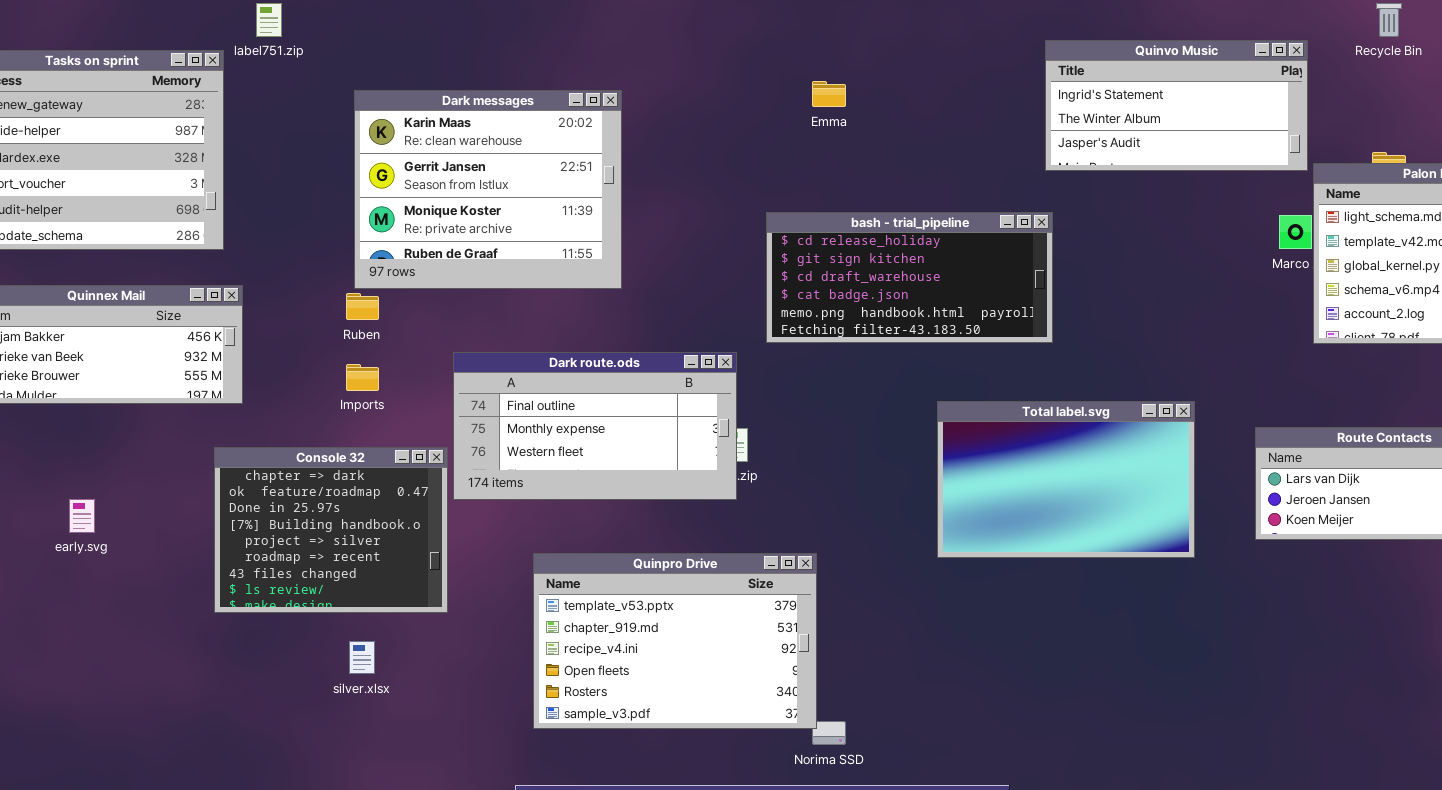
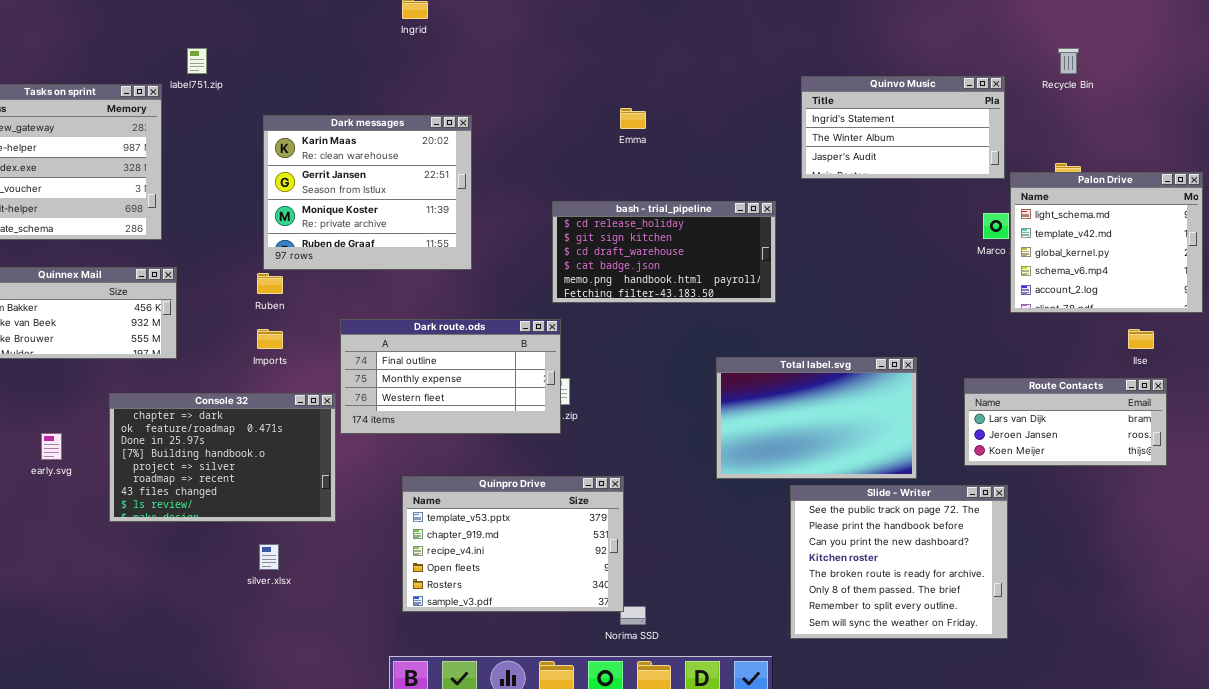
bash - trial_pipeline: [766,212,1053,343] -> [552,201,776,303], moved
Console 32: [214,447,448,613] -> [109,393,336,522], resized
Slide - Writer: none -> [790,485,1008,639], opened

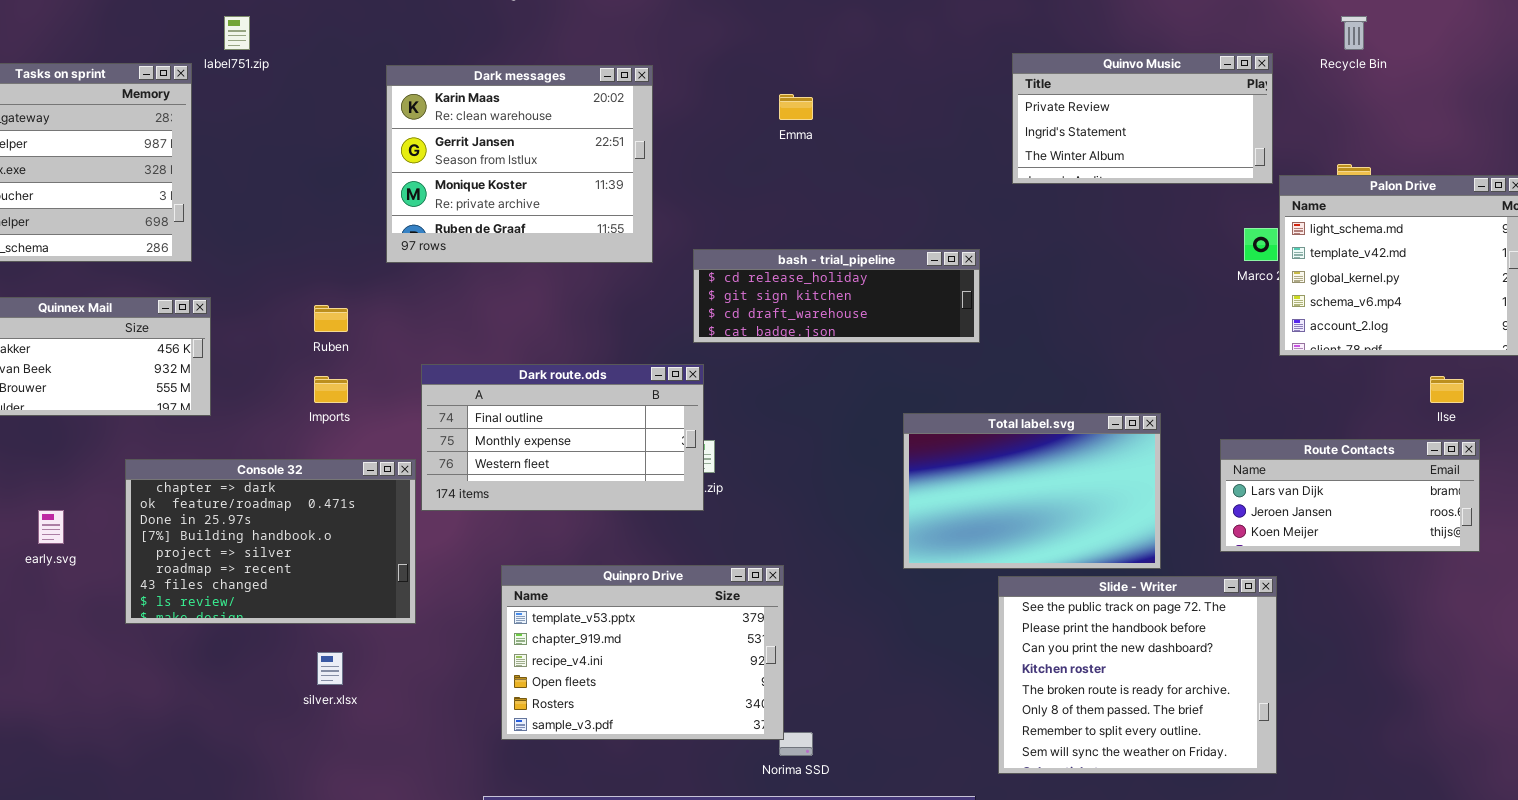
Quinvo Music: [801,76,1005,179] -> [1012,53,1273,184], scrolled up 1 row
Dark messages: [263,115,472,270] -> [386,65,653,263], moved
bash - trial_pipeline: [552,201,776,303] -> [693,249,980,343], resized

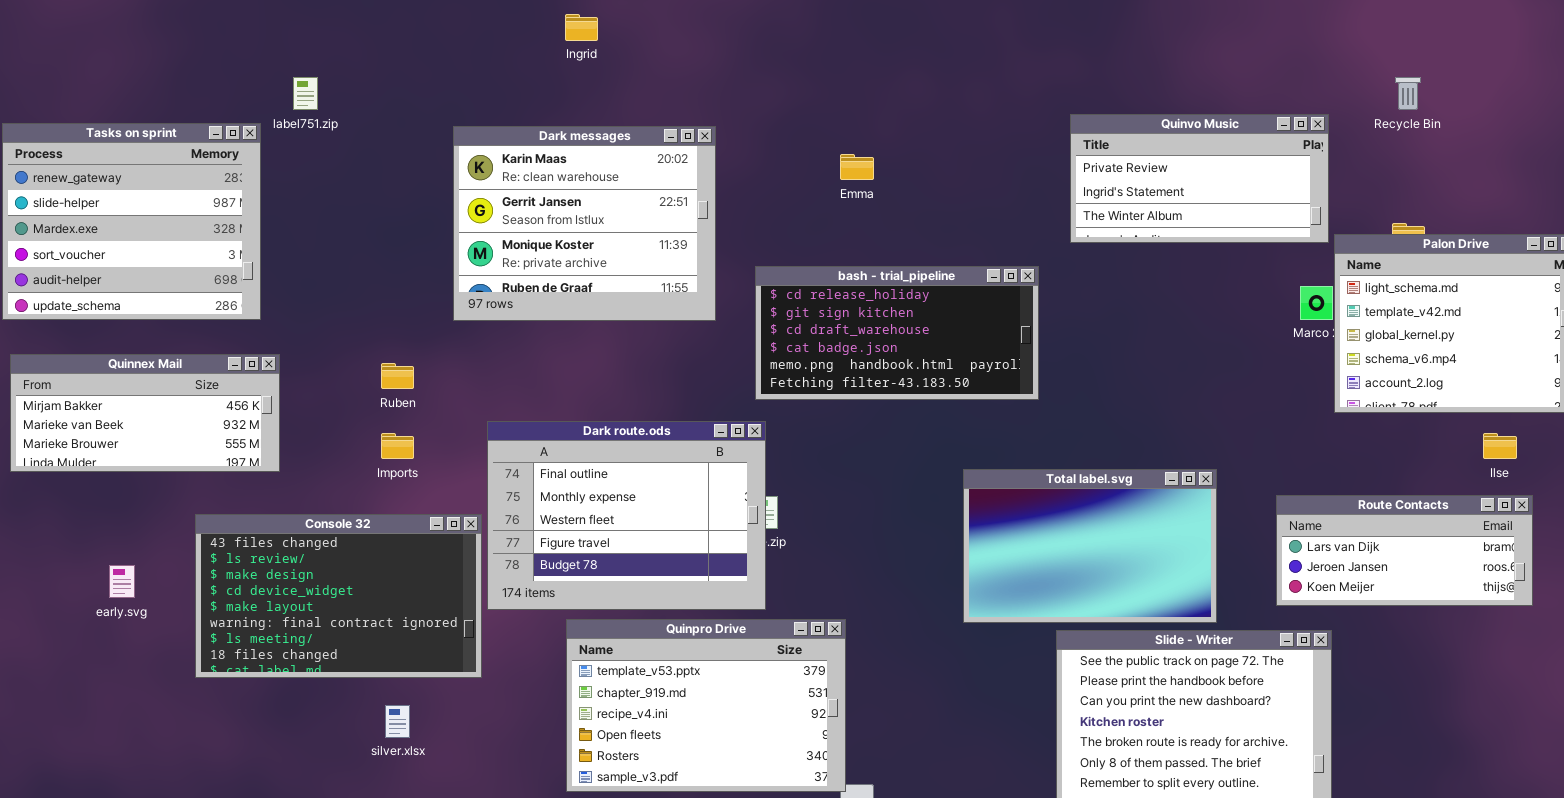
bash - trial_pipeline: [693,249,980,343] -> [755,266,1039,400], resized
Dark route.ods: [421,364,704,511] -> [487,421,766,610], resized
Console 32: [125,459,416,624] -> [195,514,482,678], scrolled down 6 rows

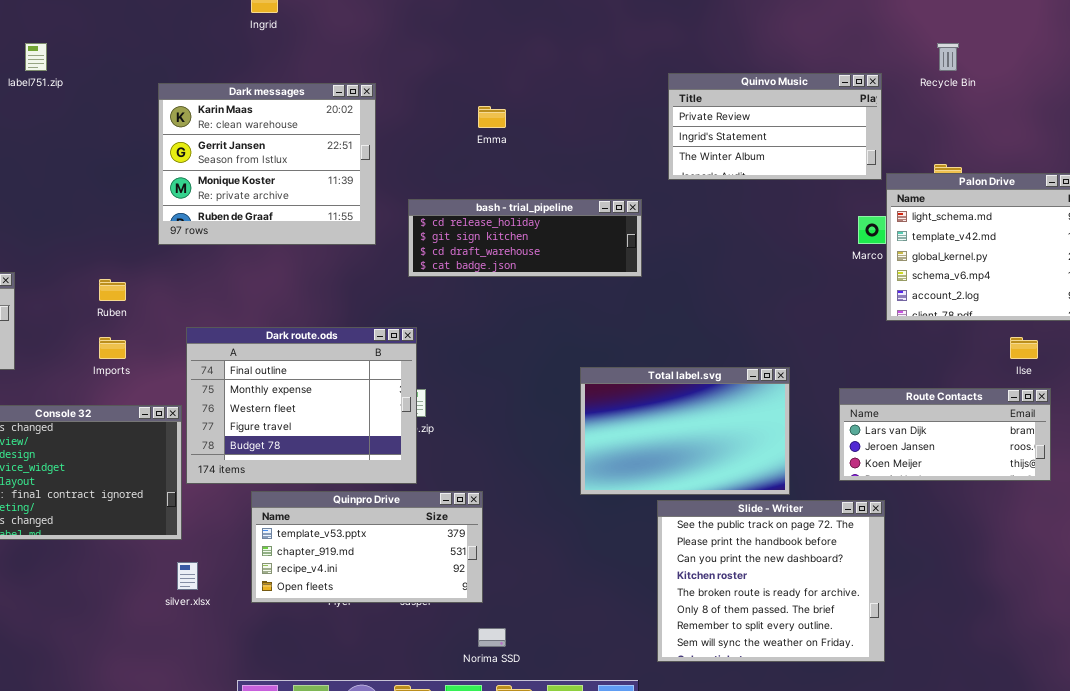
bash - trial_pipeline: [755,266,1039,400] -> [408,199,642,277], resized
Quinpro Drive: [566,619,846,792] -> [251,491,483,603], resized
silver.xlsx: [385,705,410,738] -> [177,562,198,590], moved

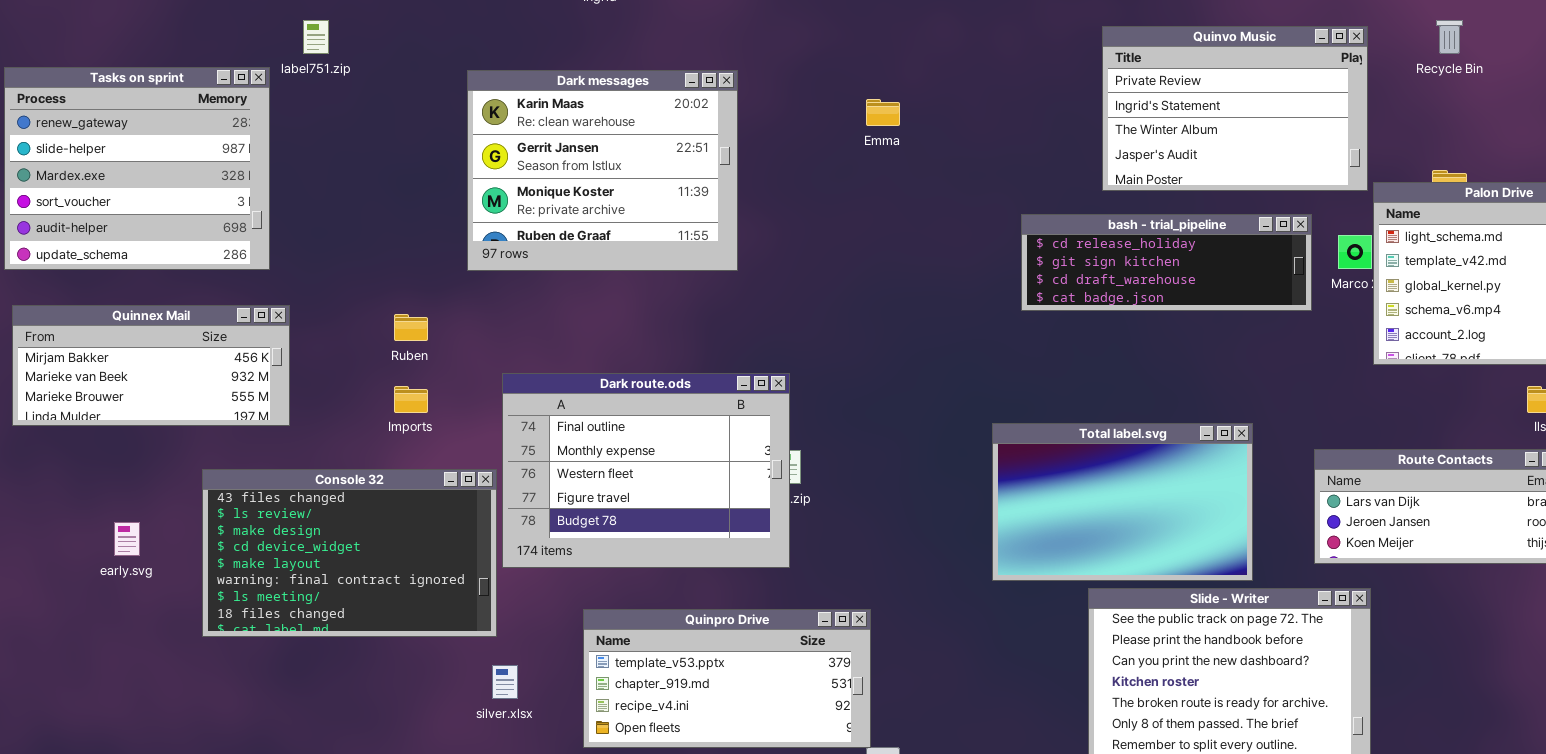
Quinvo Music: [668,73,882,180] -> [1102,26,1368,191], resized
bash - trial_pipeline: [408,199,642,277] -> [1021,214,1312,311], moved
Quinpro Drive: [251,491,483,603] -> [583,609,871,748], moved

